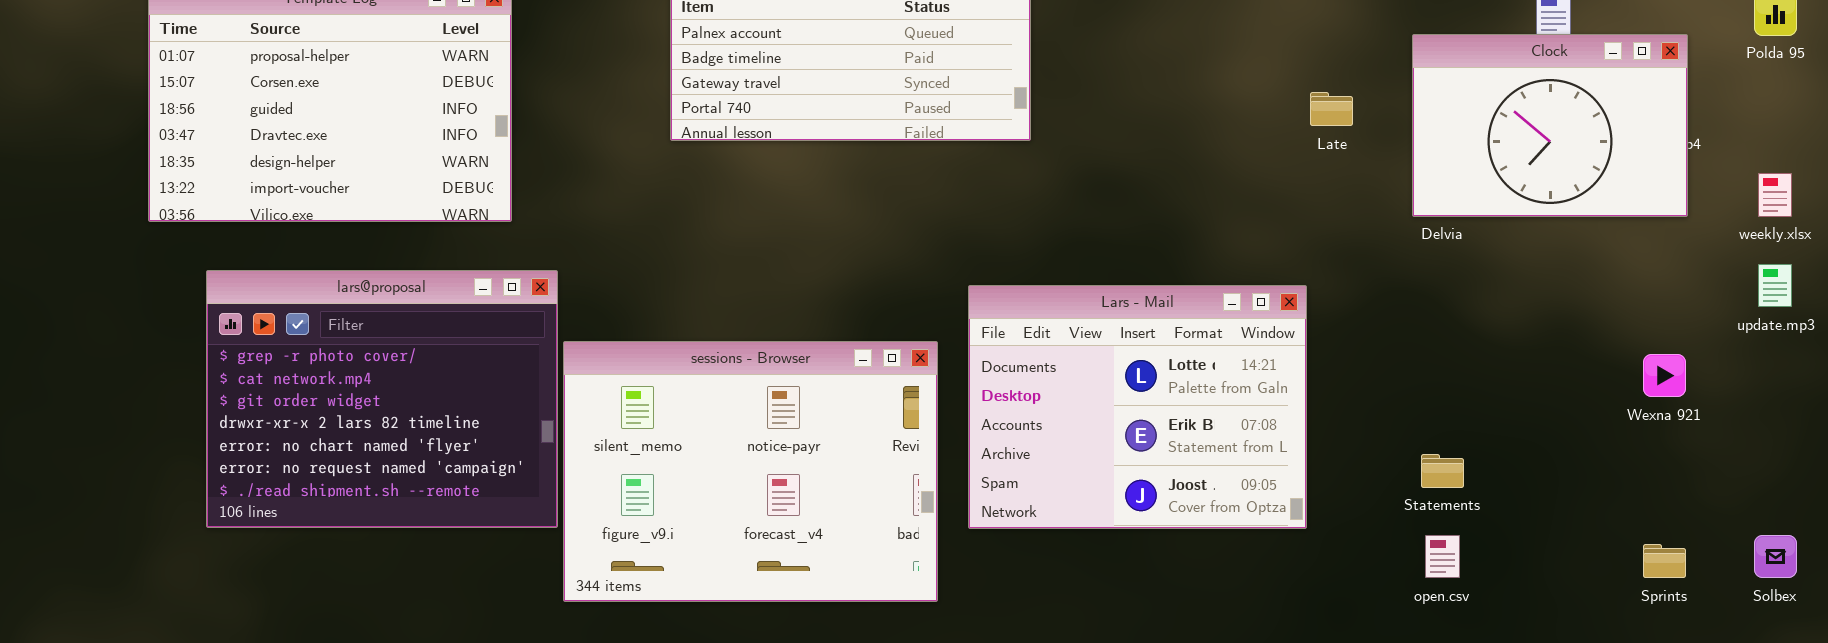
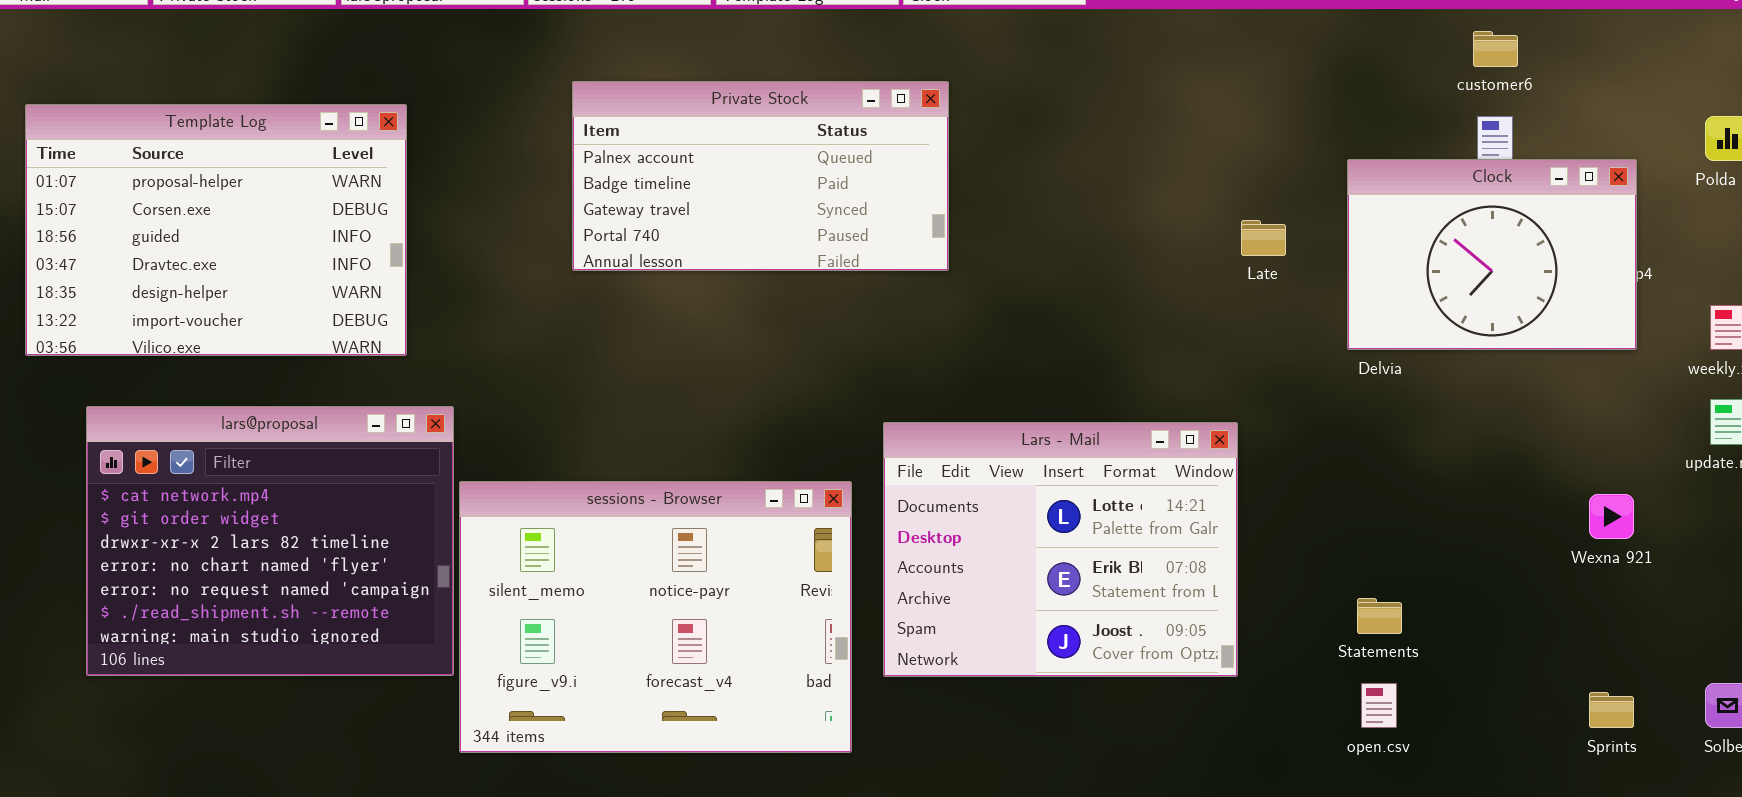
lars@proposal: [206,270,558,528] -> [86,406,454,676], scrolled down 1 row

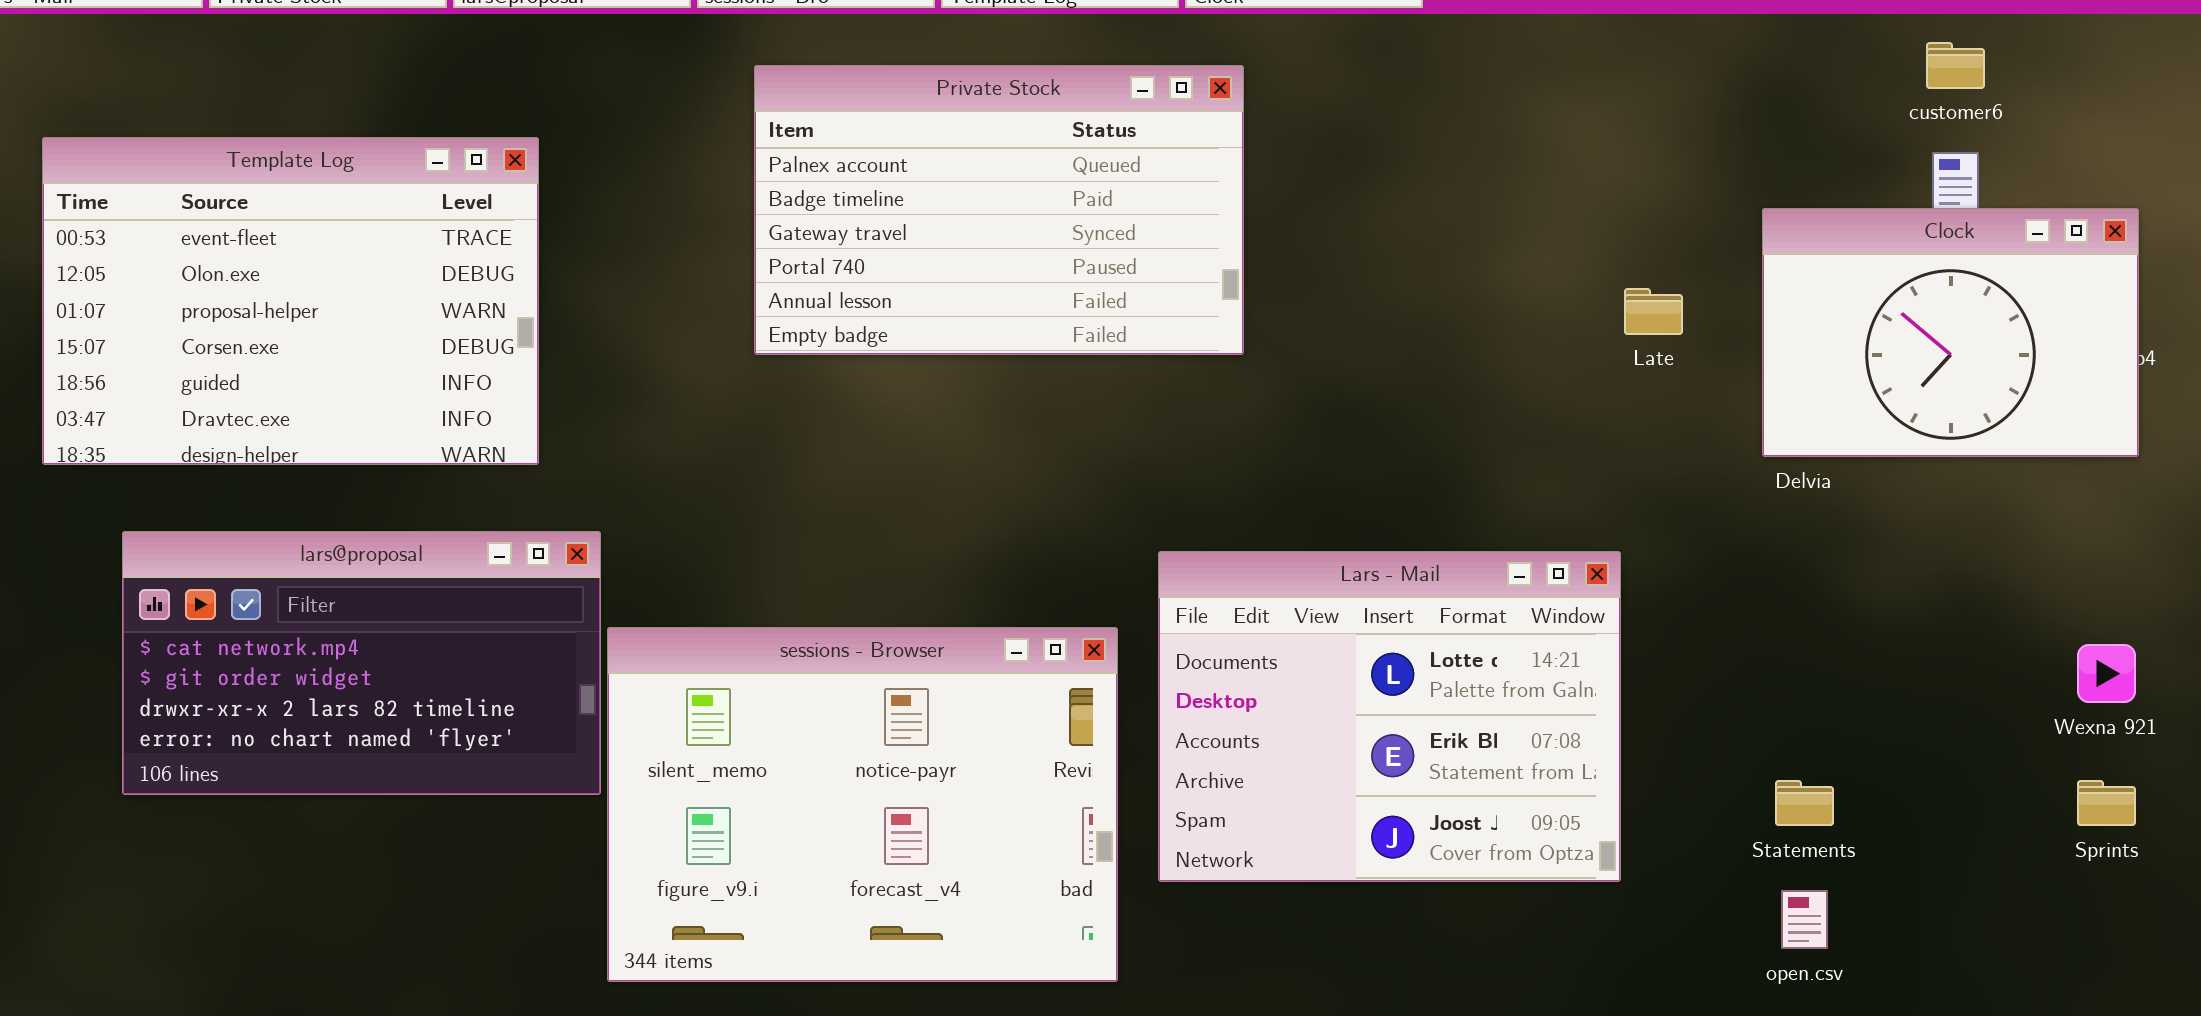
Private Stock: [572,81,949,271] -> [754,65,1244,355], resized
Template Log: [25,104,407,356] -> [42,137,539,465], scrolled up 2 rows
lars@proposal: [86,406,454,676] -> [122,531,601,795], resized
Sprints: [1589,692,1634,728] -> [2077,780,2136,826], moved

